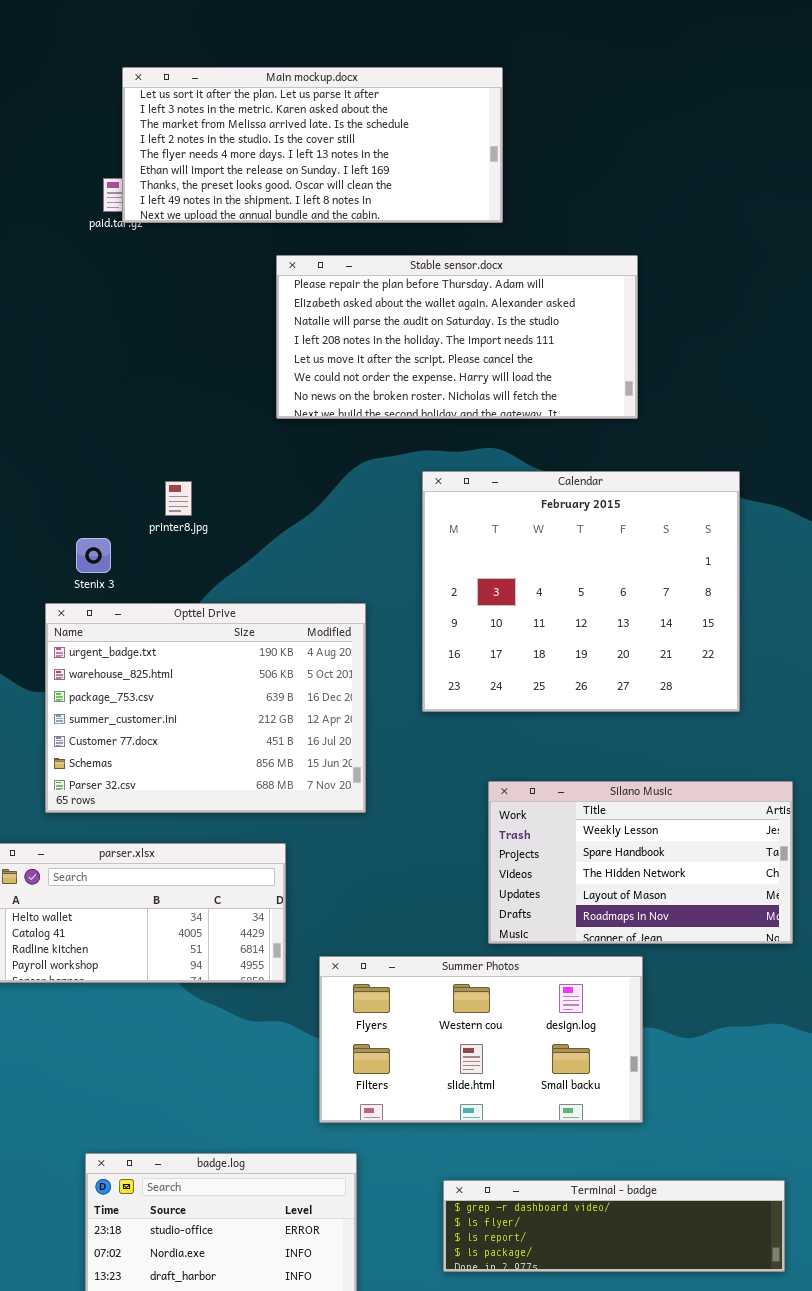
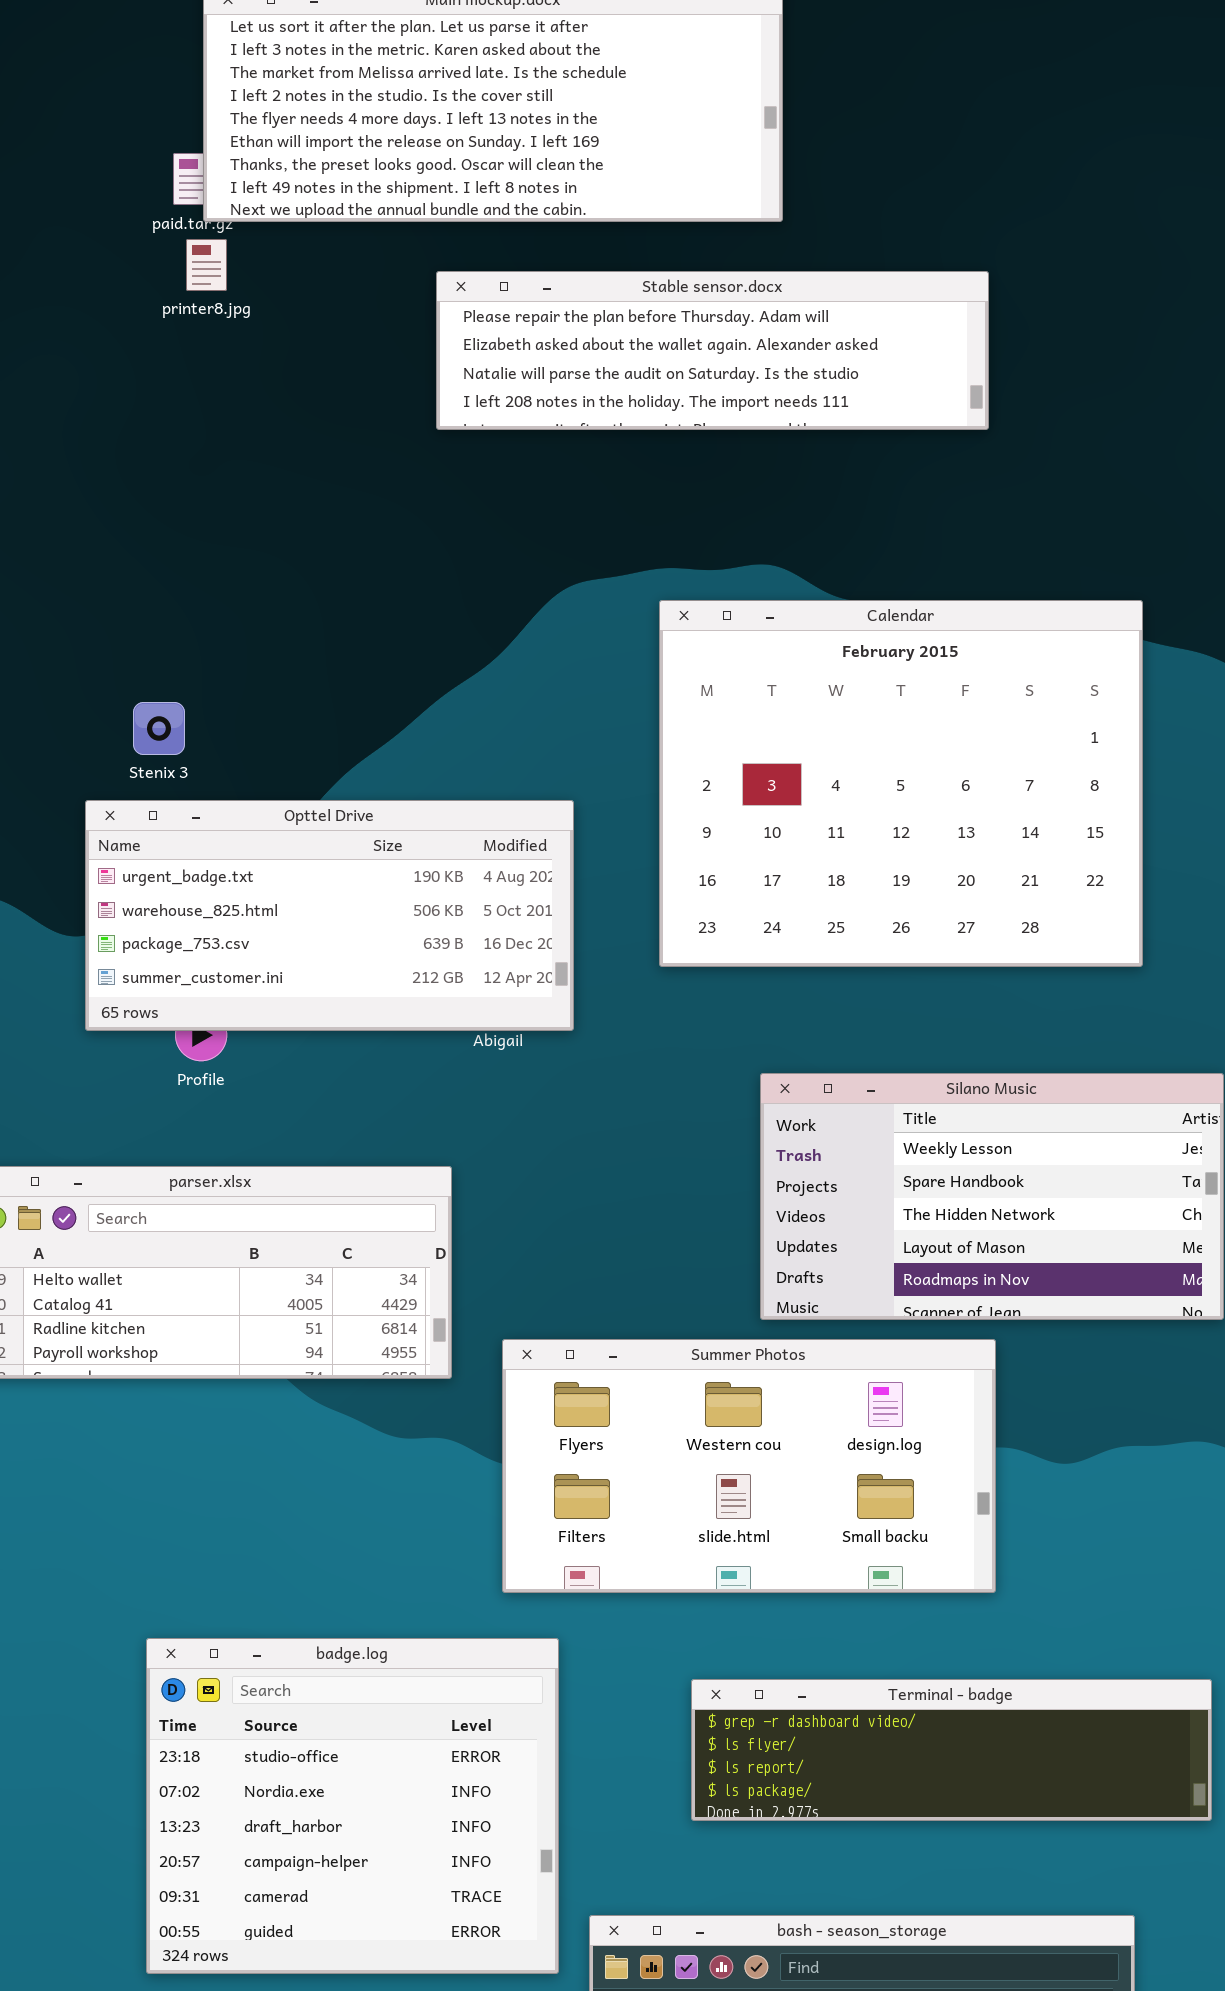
Stable sensor.docx: [276,255,638,419] -> [436,271,989,430], resized
printer8.jpg: [165,481,192,516] -> [186,239,227,291], moved
Opttel Drive: [45,603,366,813] -> [85,800,574,1031], resized

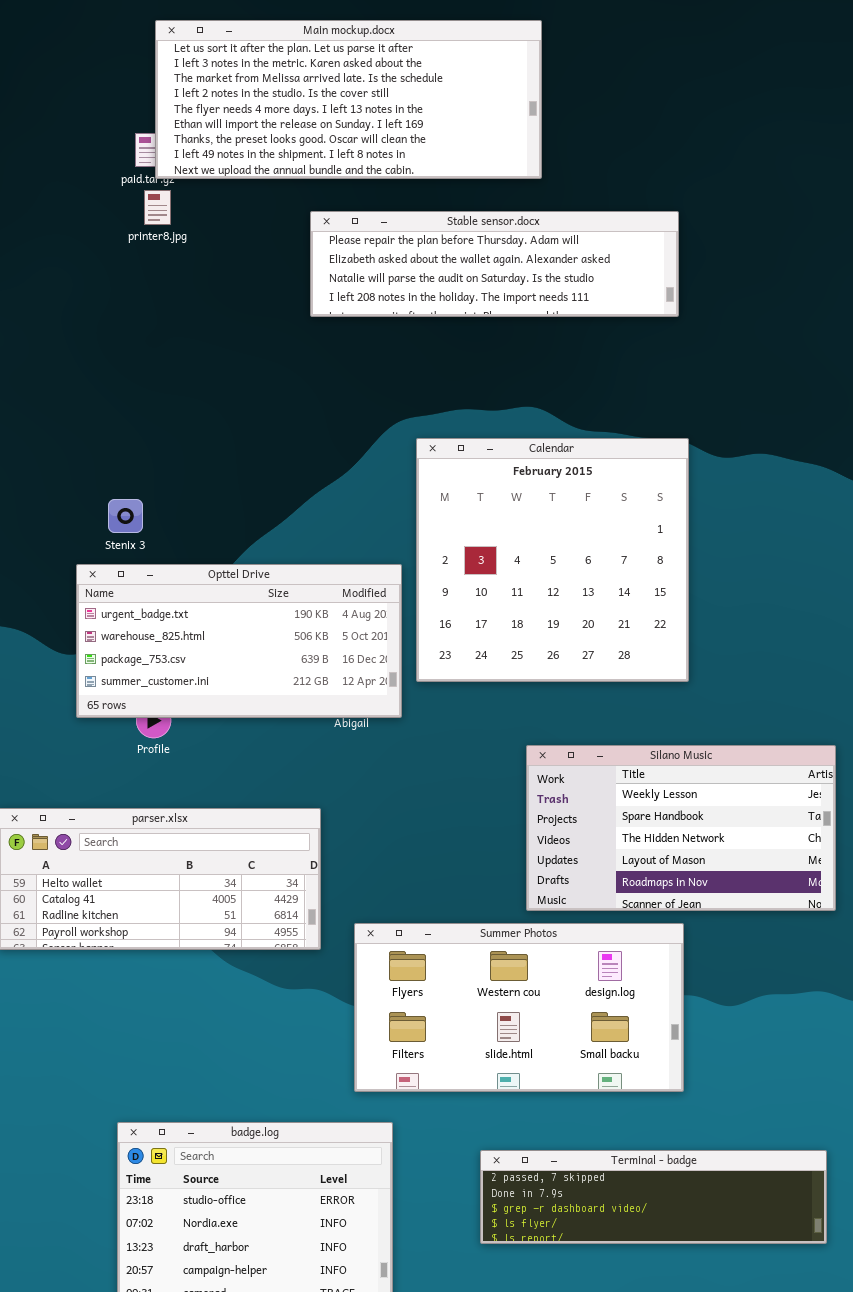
Calendar: [659,600,1143,967] -> [416,438,689,682], moved, resized
Terminal - badge: [691,1679,1212,1821] -> [480,1150,827,1244], scrolled up 2 rows

